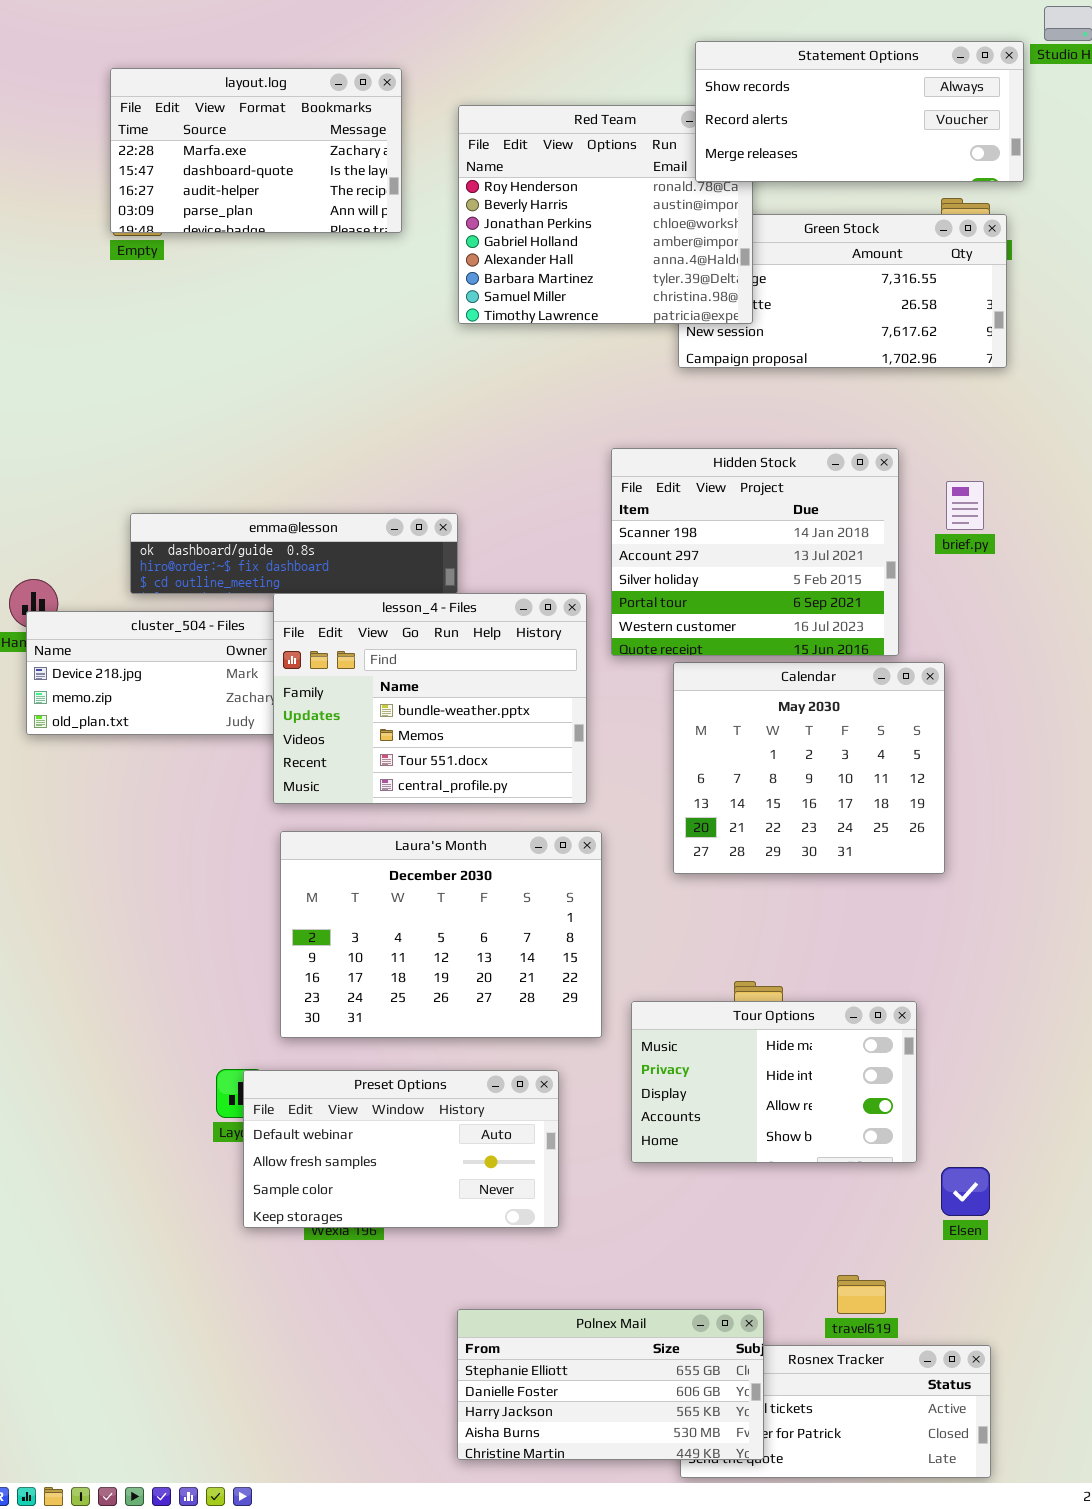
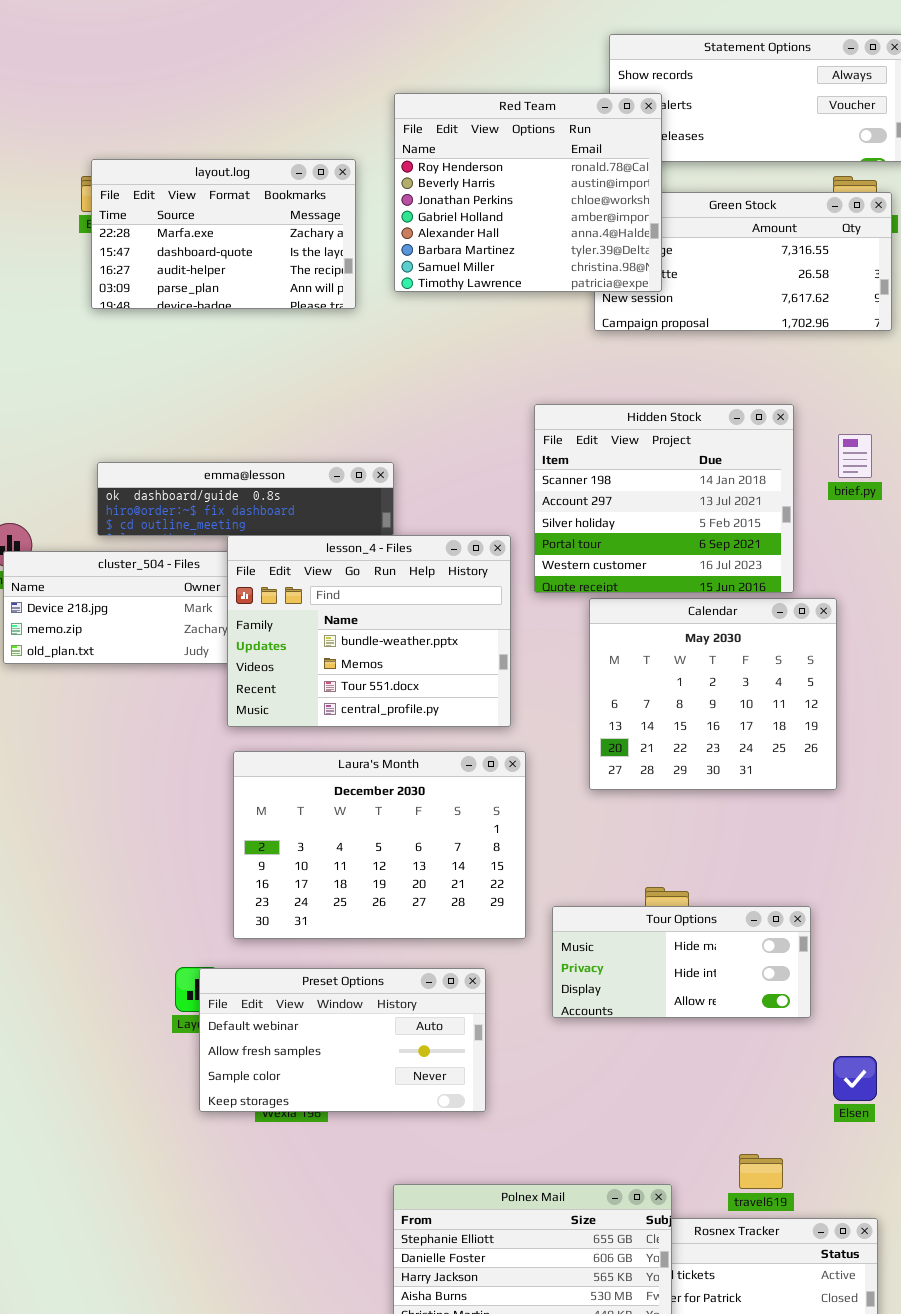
layout.log: [110,68,402,233] -> [91,159,356,309], moved
Red Team: [458,105,753,324] -> [394,93,662,292], raised
Tour Options: [631,1001,917,1163] -> [552,906,811,1018], resized

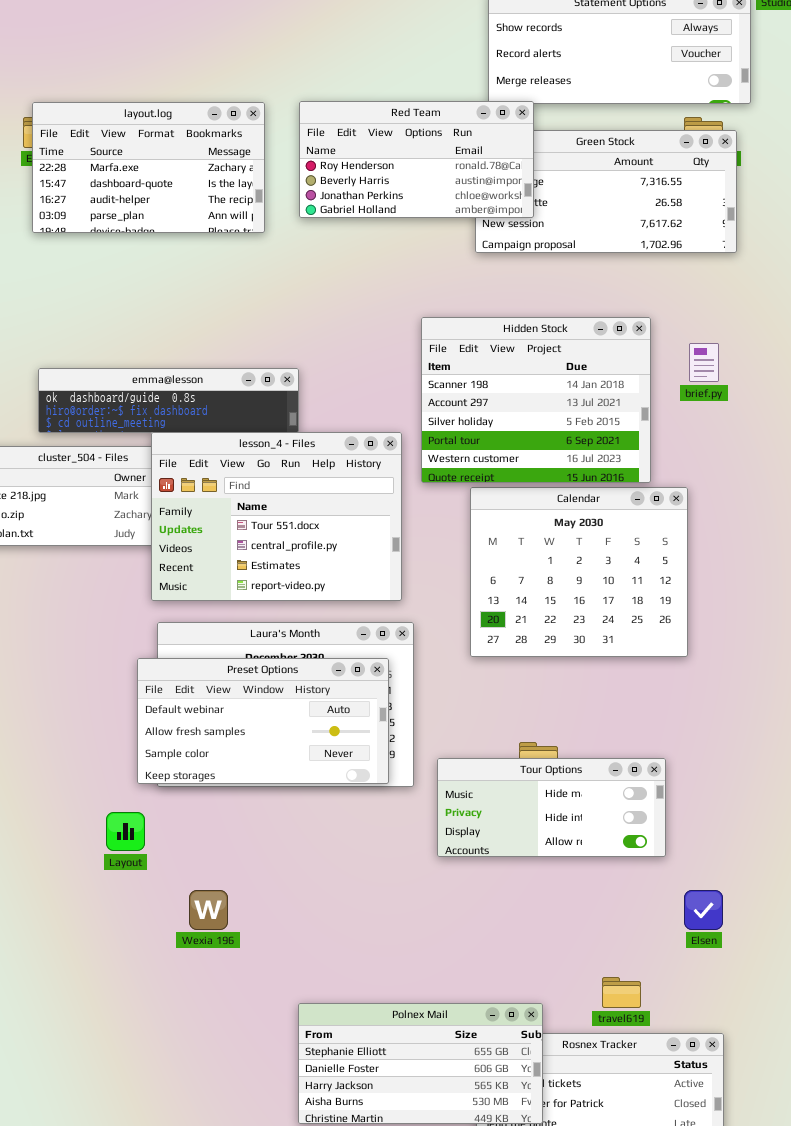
Red Team: [394,93,662,292] -> [299,101,534,218], resized
lesson_4 - Files: [227,535,511,727] -> [151,432,402,601], scrolled down 2 rows
Preset Options: [199,968,486,1112] -> [137,658,389,784], moved

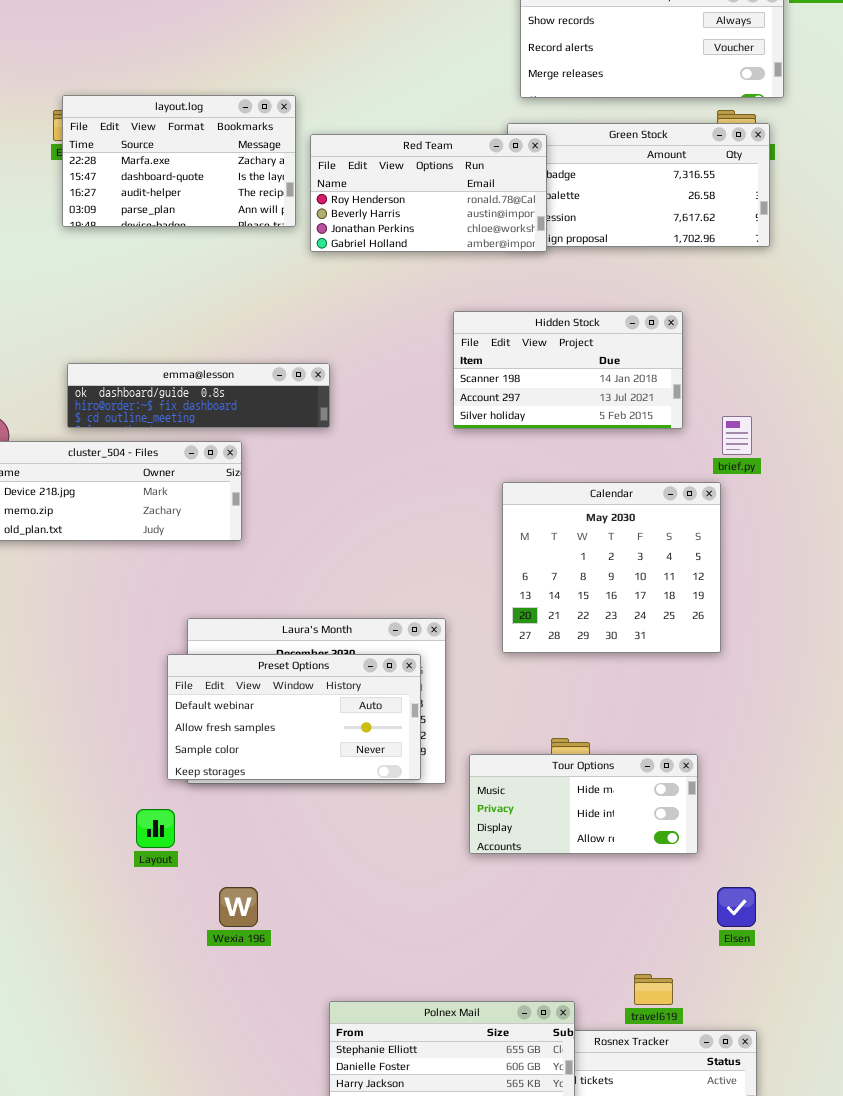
Red Team: [299,101,534,218] -> [310,134,547,252], moved
Hidden Stock: [421,317,651,483] -> [453,311,683,429], resized
brief.py: [689,343,719,382] -> [722,416,752,455], moved
lesson_4 - Files: [151,432,402,601] -> none, closed

